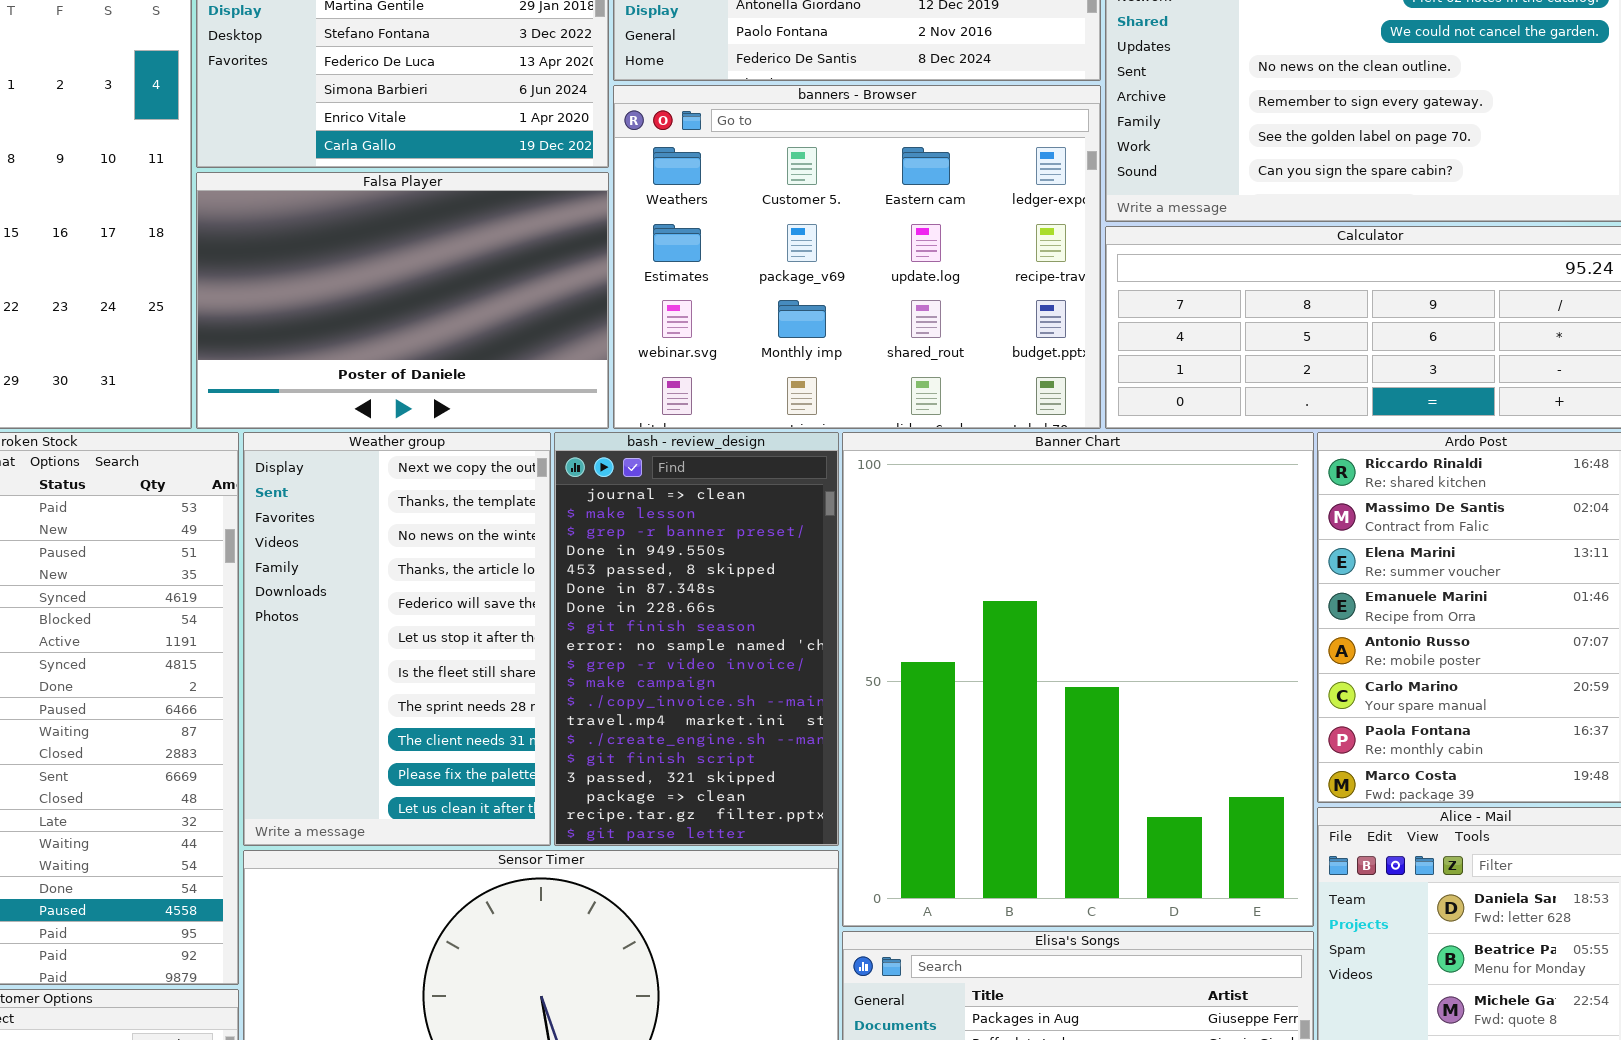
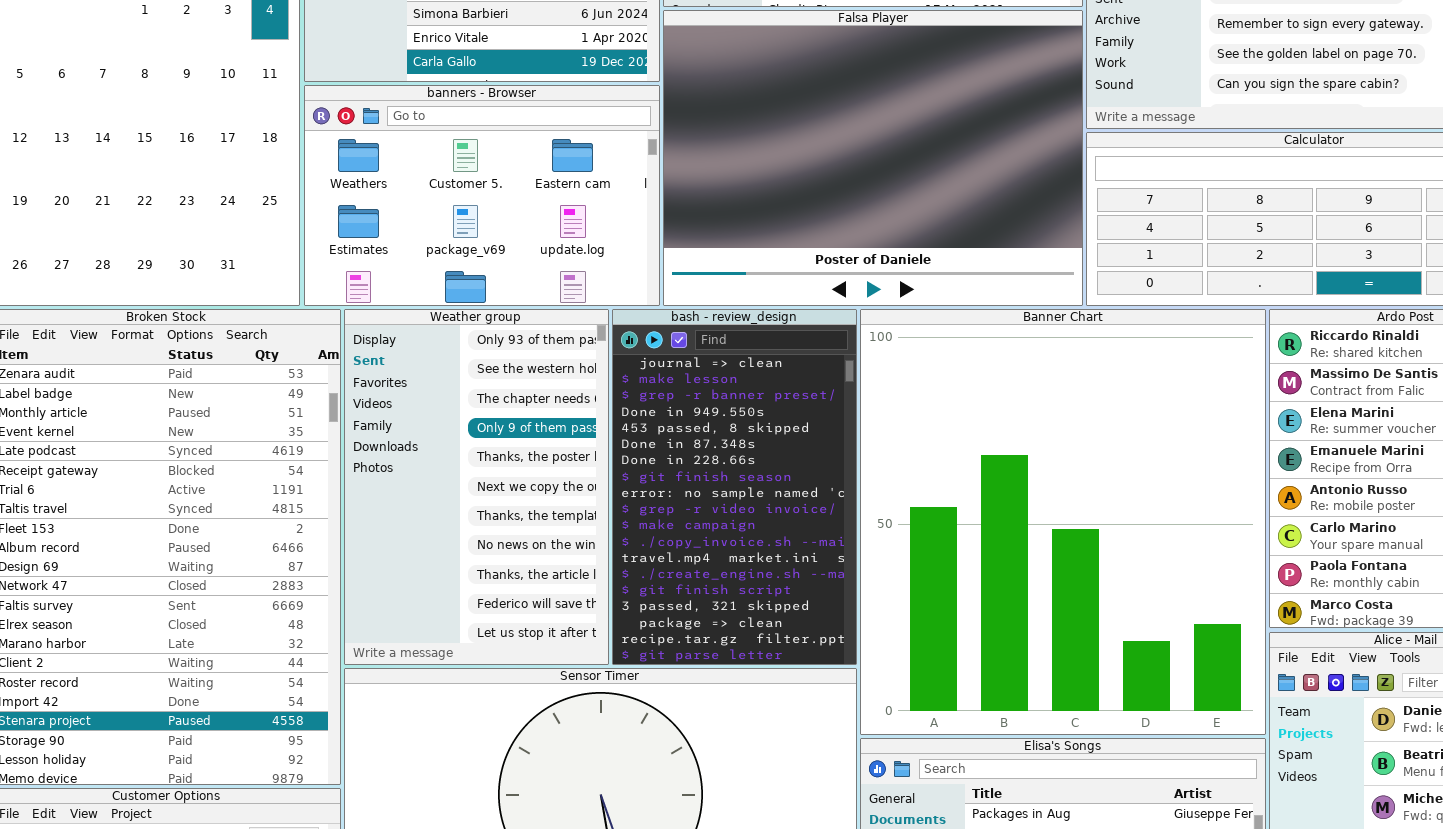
banners - Browser: [613,85,1101,429] -> [304,85,660,306], moved, resized
Falsa Player: [196,172,609,429] -> [663,10,1083,306], moved, resized
Weather group: [243,432,551,846] -> [344,309,609,665], scrolled up 5 rows

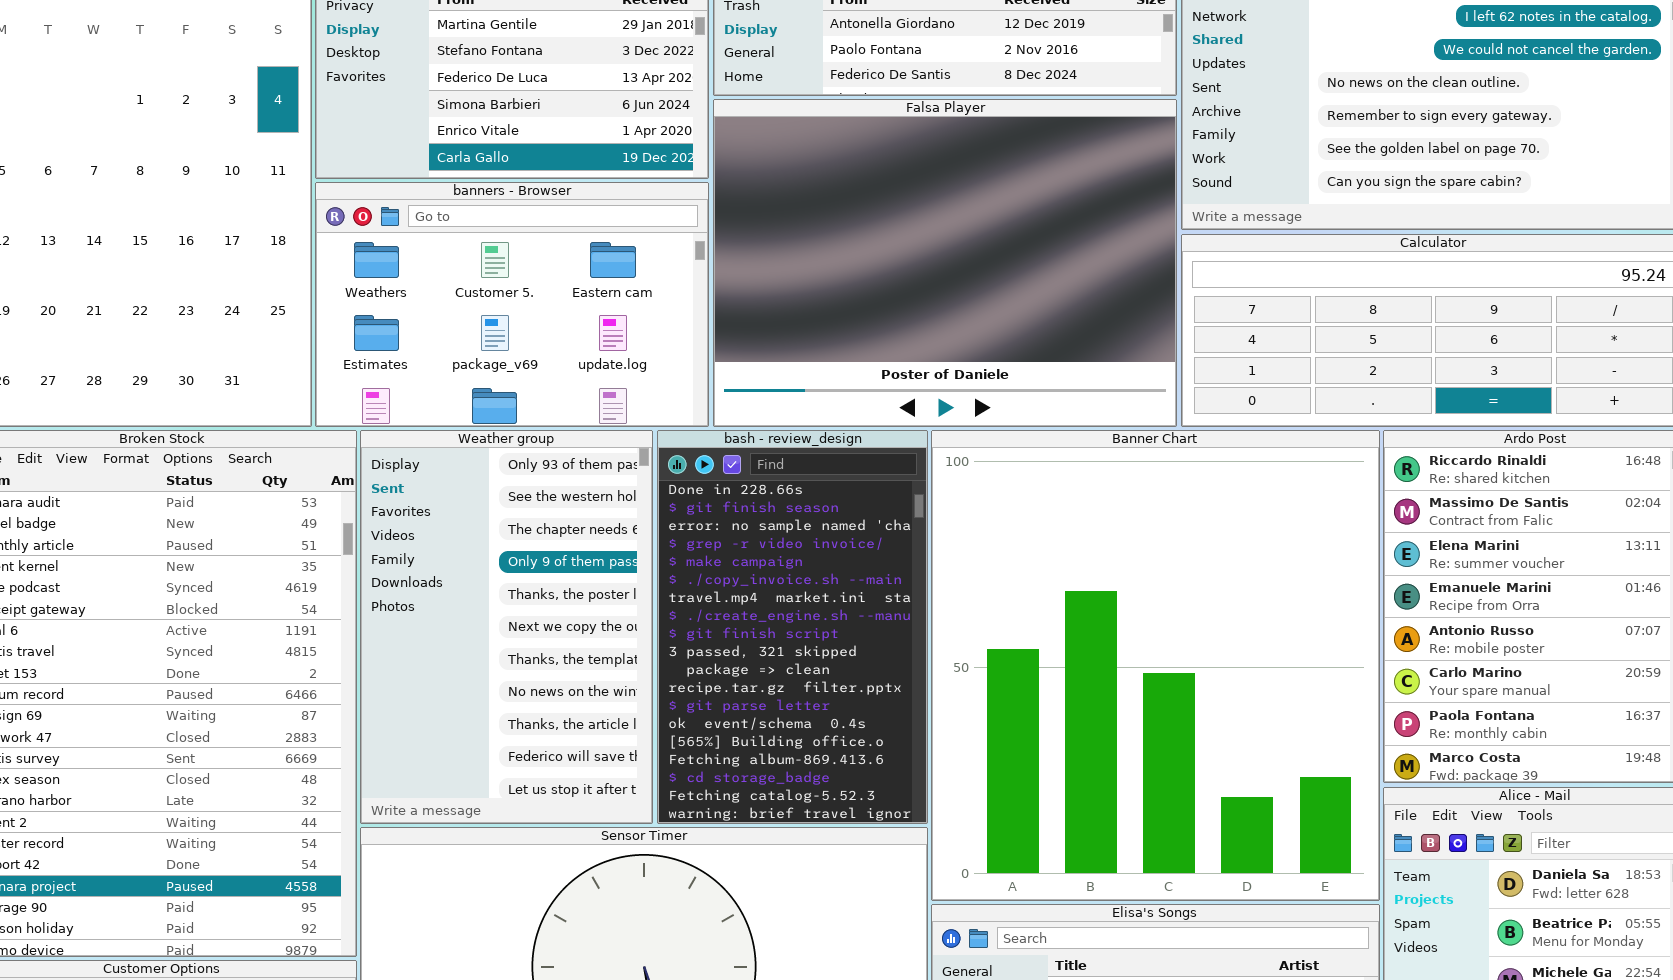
bash - review_design: [612,309,857,665] -> [657,430,928,824], scrolled down 6 rows

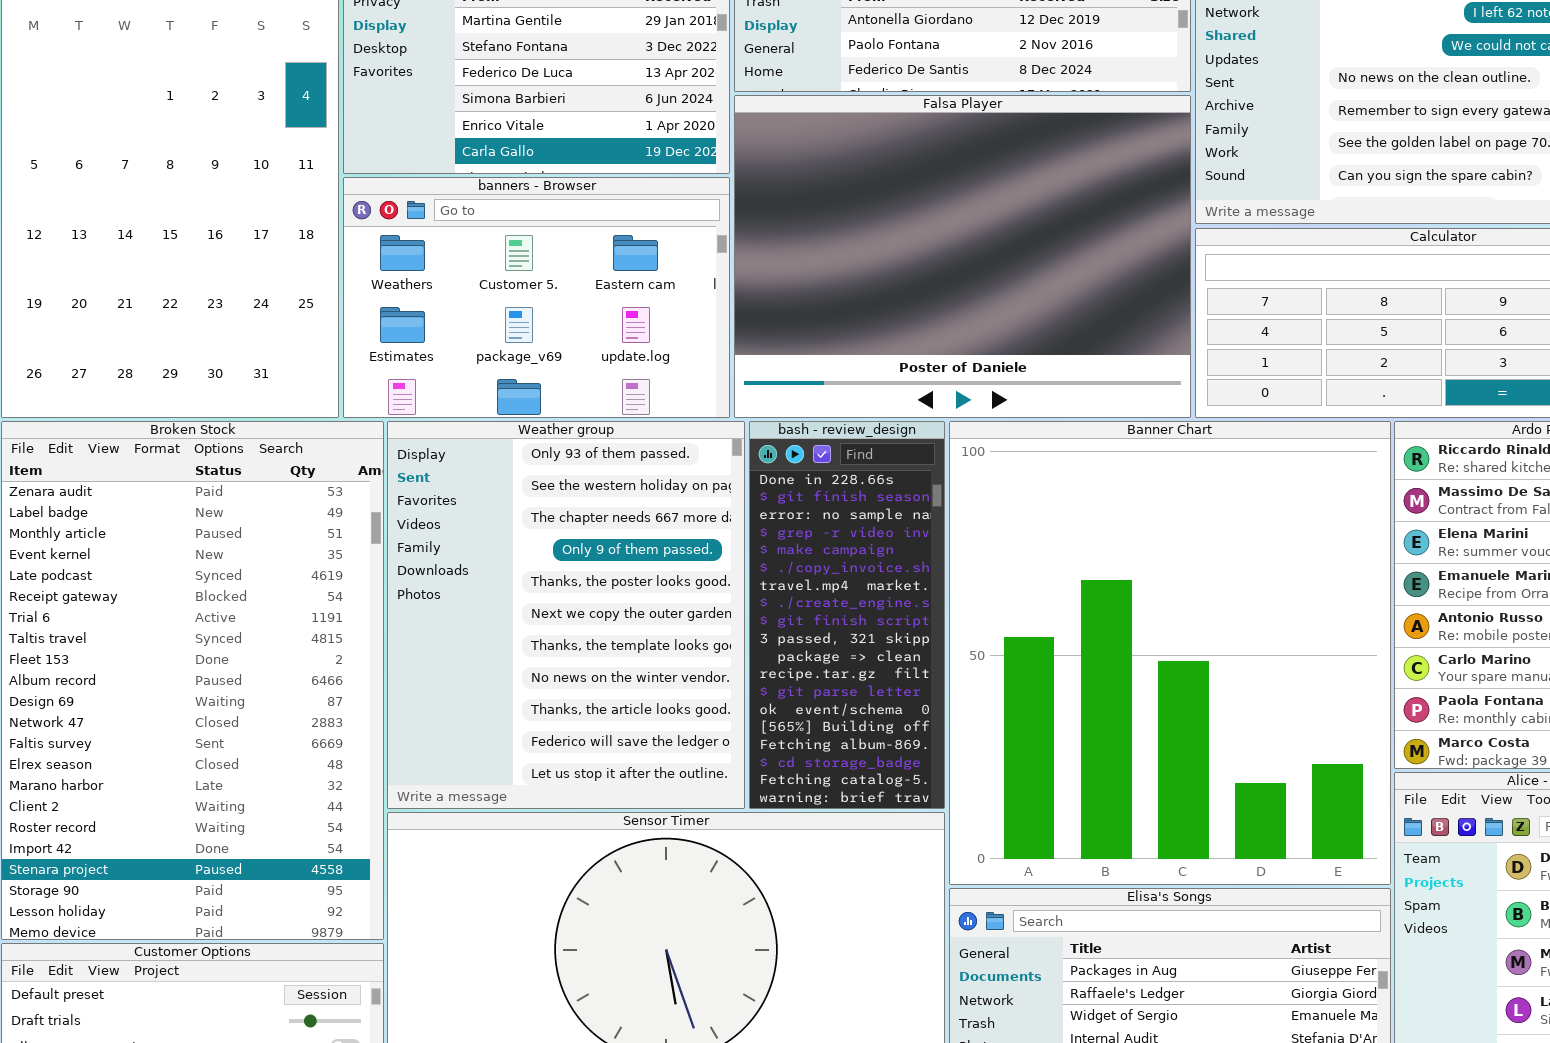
Weather group: [360,430,653,824] -> [387,421,745,809], resized
bash - review_design: [657,430,928,824] -> [749,421,945,809], resized

